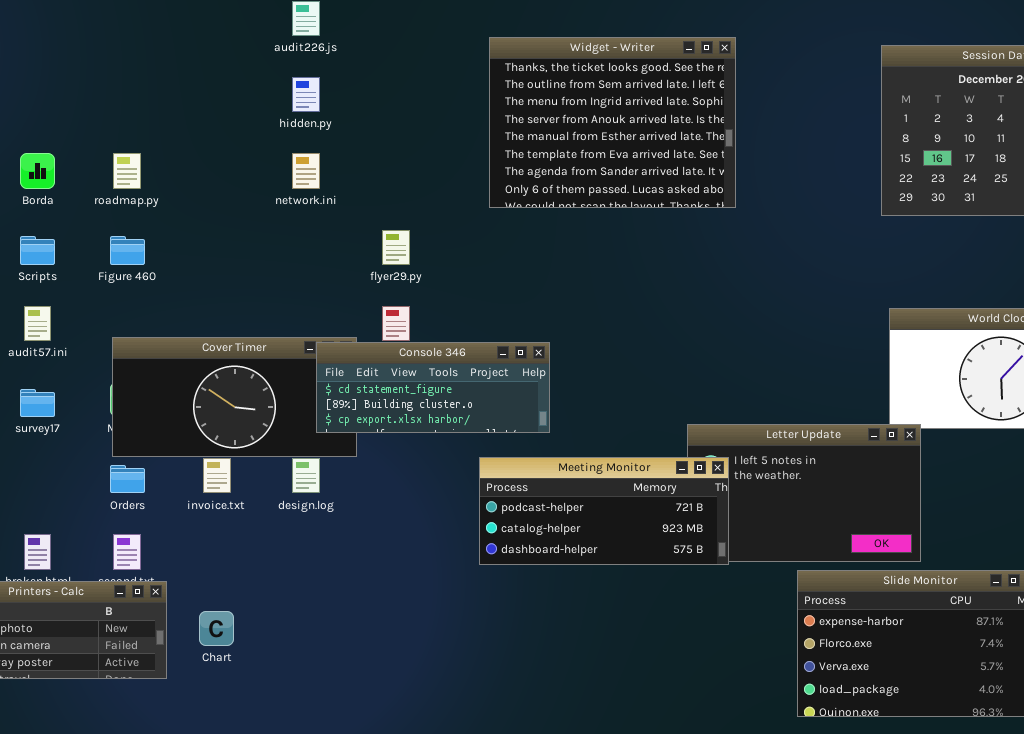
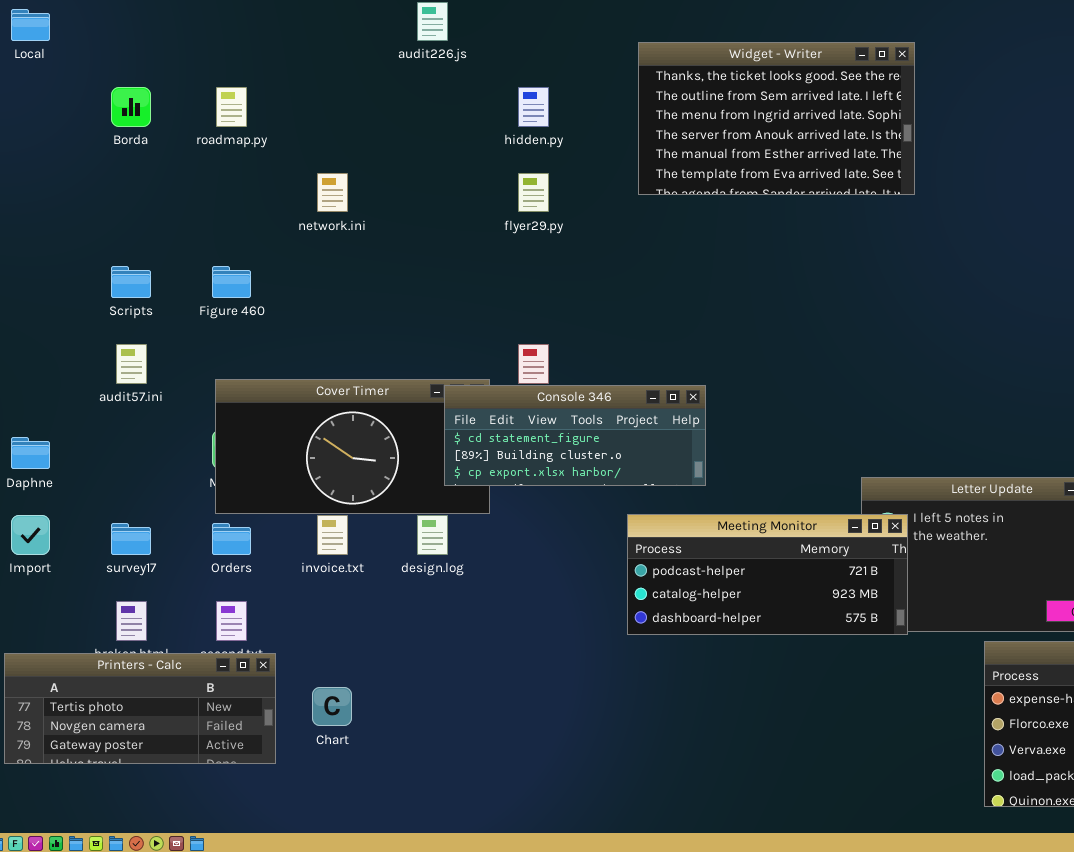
Widget - Writer: [489,37,736,208] -> [638,42,915,195], resized
hidden.py: [292,77,320,112] -> [518,87,549,127], moved
Borda: [20,153,55,189] -> [111,87,151,127], moved
roadmap.py: [113,153,141,189] -> [216,87,247,127], moved
network.ini: [292,153,320,189] -> [317,173,348,212], moved
flyer29.py: [382,230,410,265] -> [518,173,549,212], moved
survey17: [20,389,55,417] -> [111,523,151,555], moved

